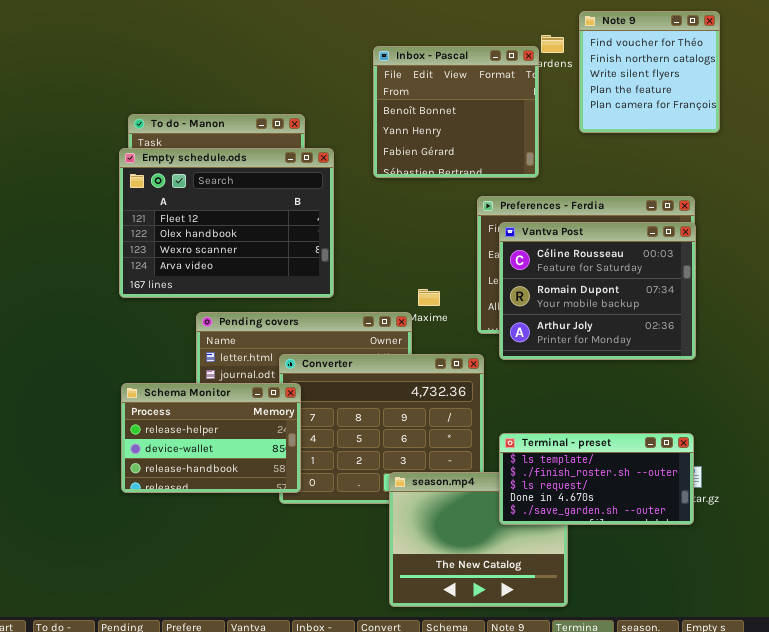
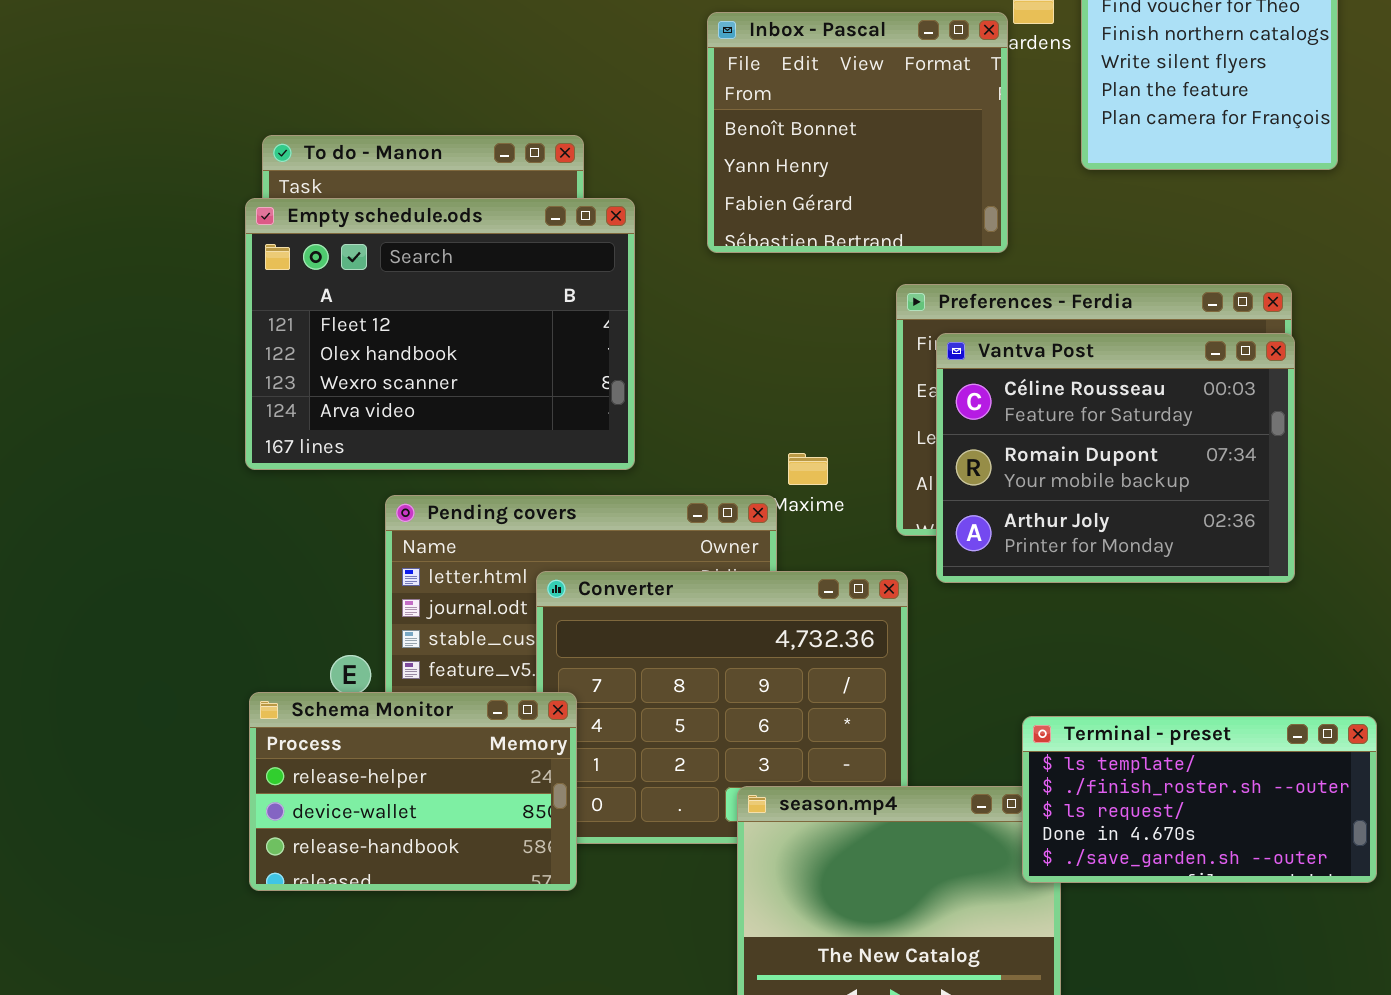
Schema Monitor: [121,383,301,493] -> [249,692,577,891], moved
Terminal - preset: [499,433,694,525] -> [1022,716,1377,883], moved

